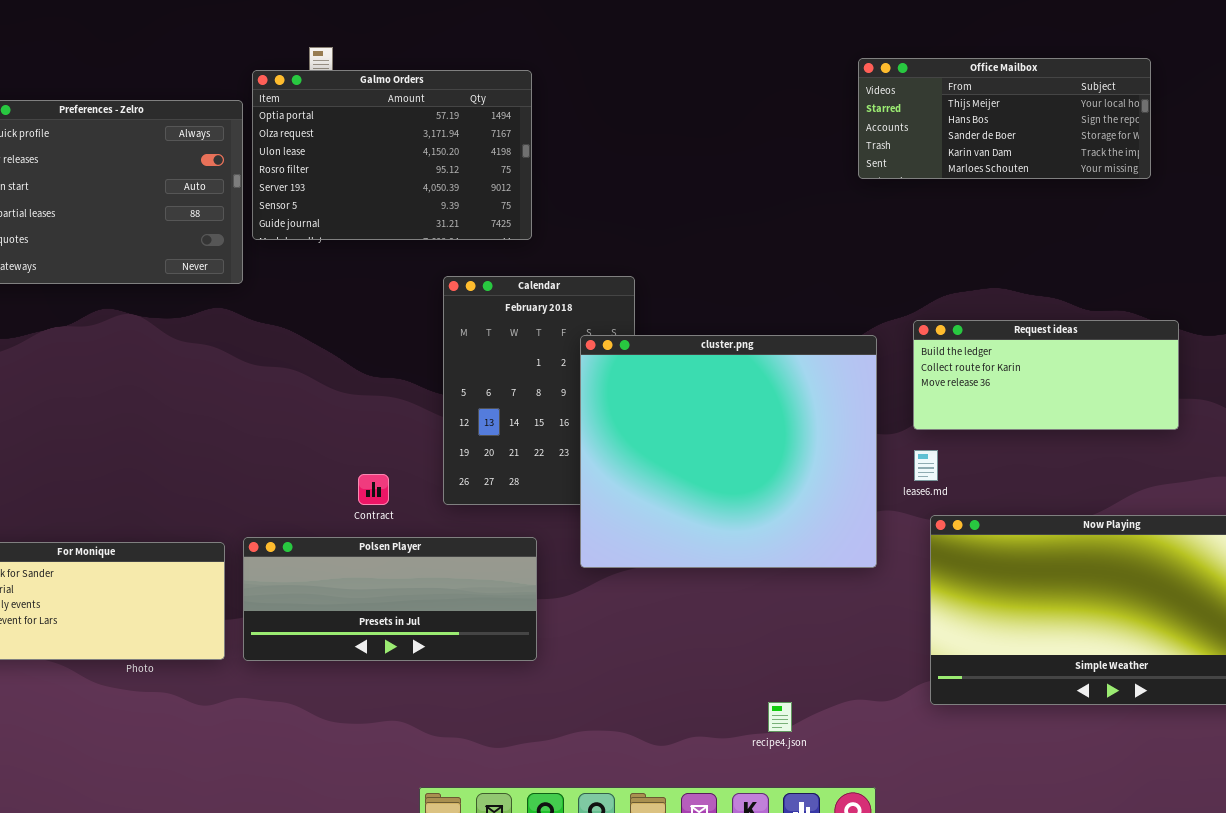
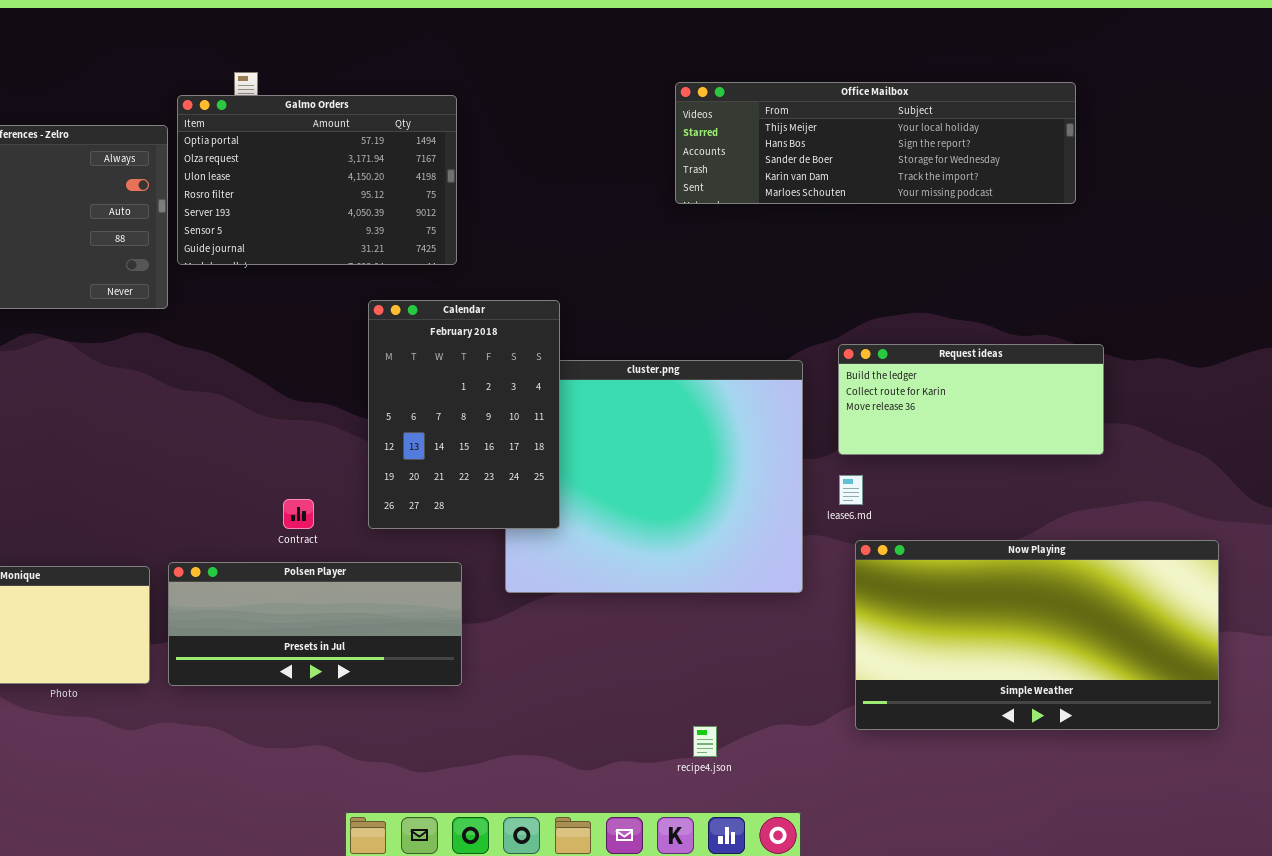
Office Mailbox: [858,58,1151,179] -> [675,82,1076,204], resized
Calendar: [443,276,635,505] -> [368,300,560,529], raised

